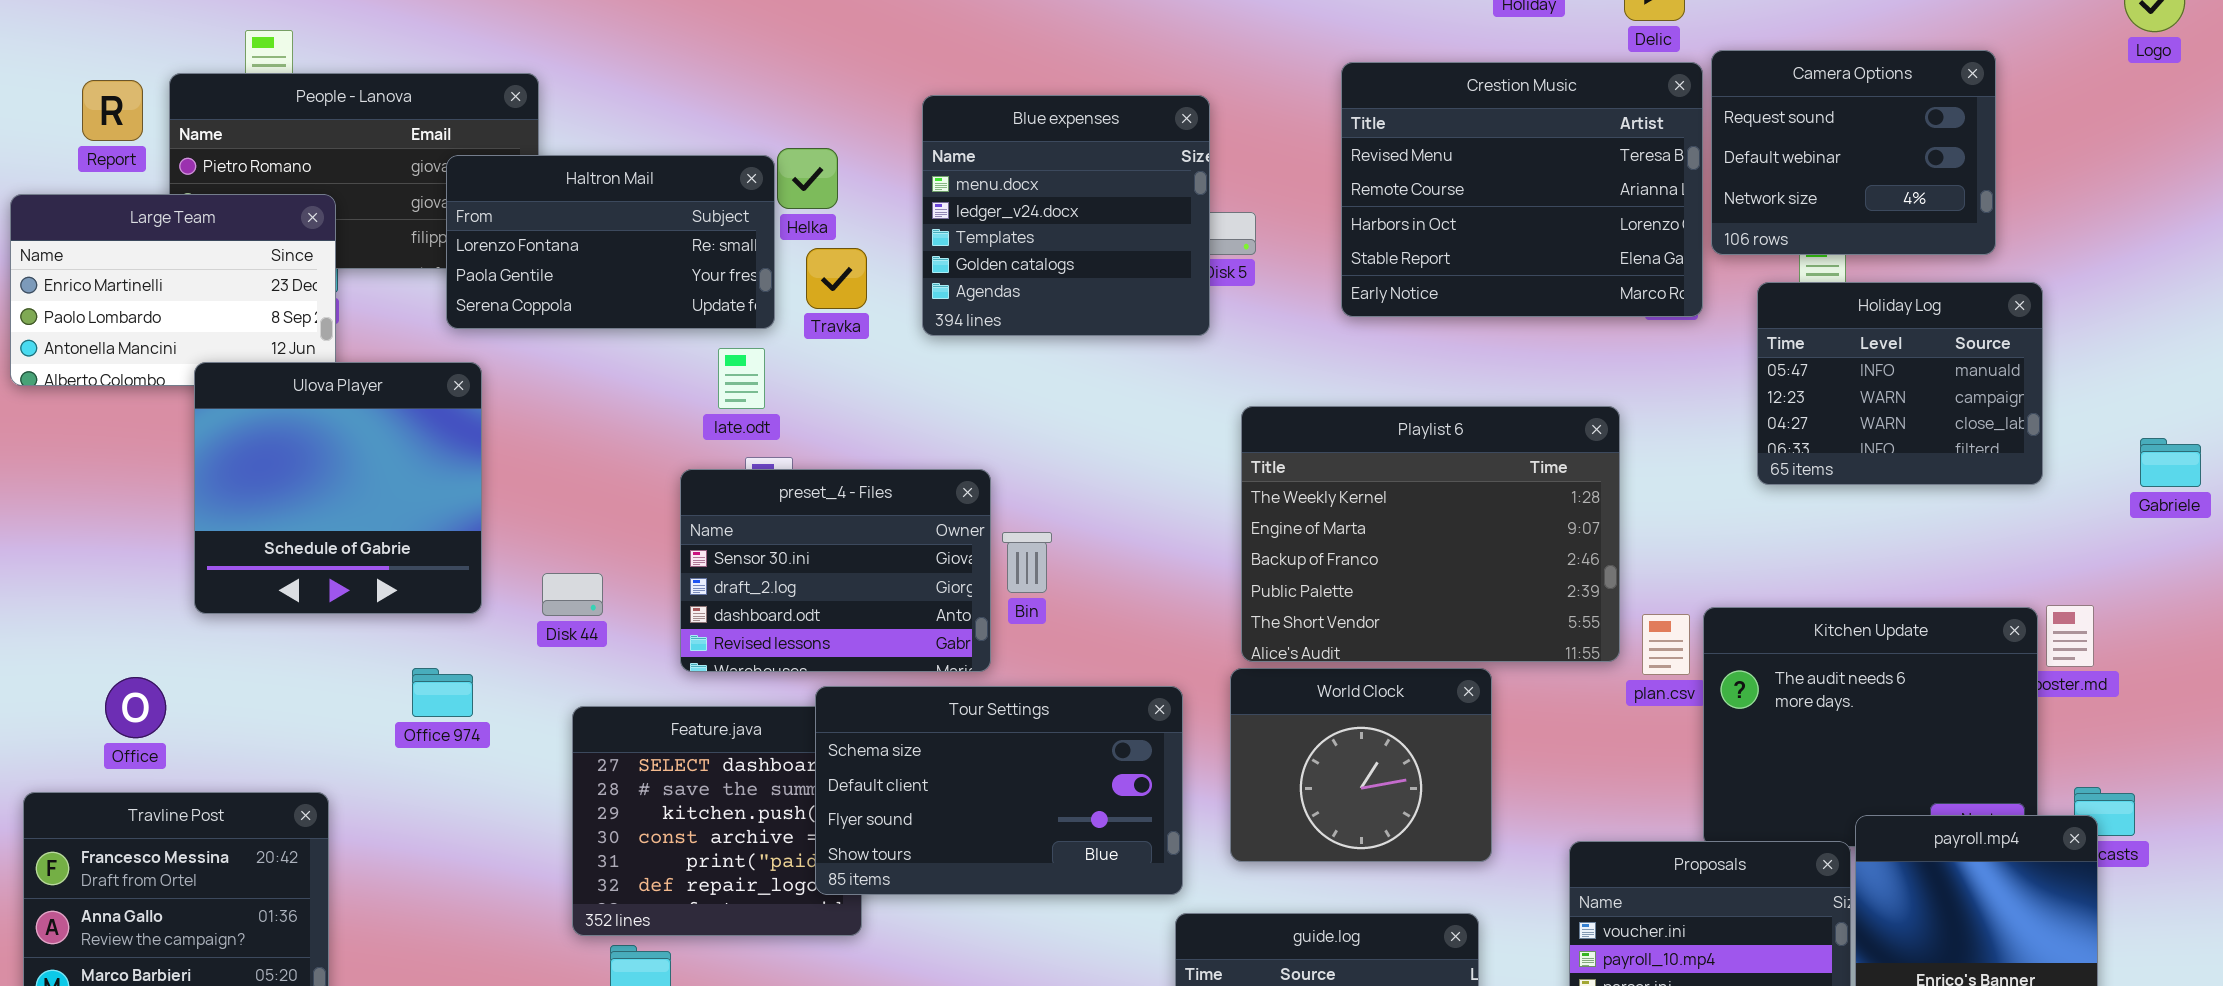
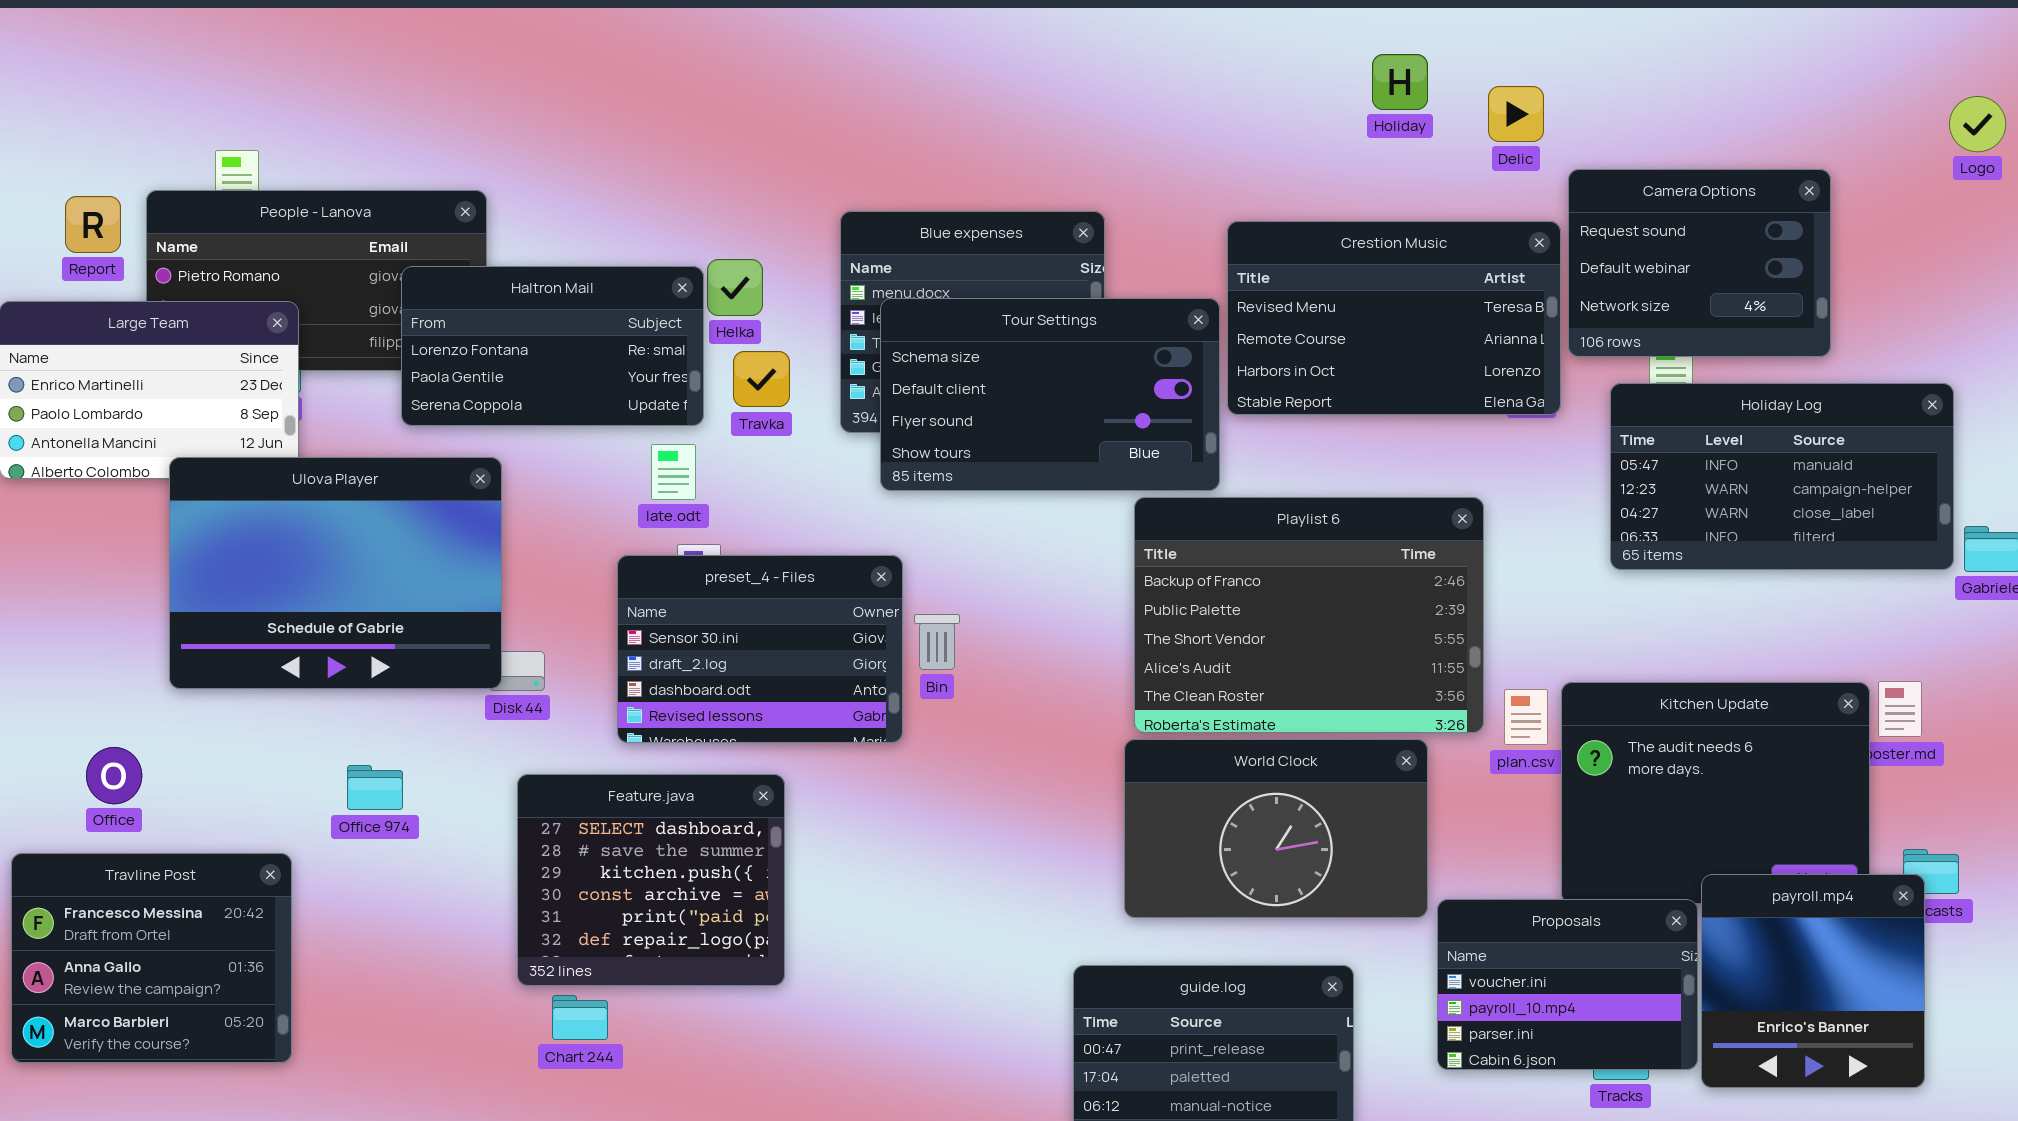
Crestion Music: [1341,62,1703,317] -> [1227,221,1561,415], resized
Holiday Log: [1757,282,2043,485] -> [1610,383,1954,570], resized
Ulova Player: [194,362,482,614] -> [169,457,502,689], resized
Playlist 6: [1241,406,1620,662] -> [1134,497,1484,733], scrolled down 2 rows
Office 974: [412,668,473,717] -> [347,765,403,810], moved
World Clock: [1230,668,1492,862] -> [1124,739,1428,918], resized
Tour Settings: [815,686,1183,895] -> [880,298,1220,491], moved

